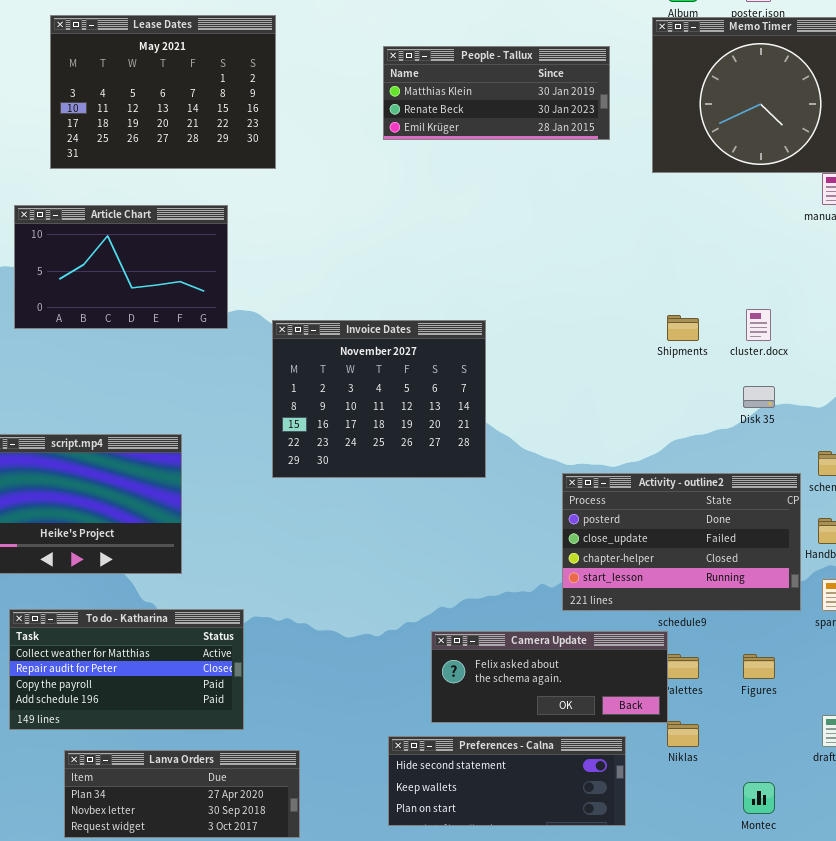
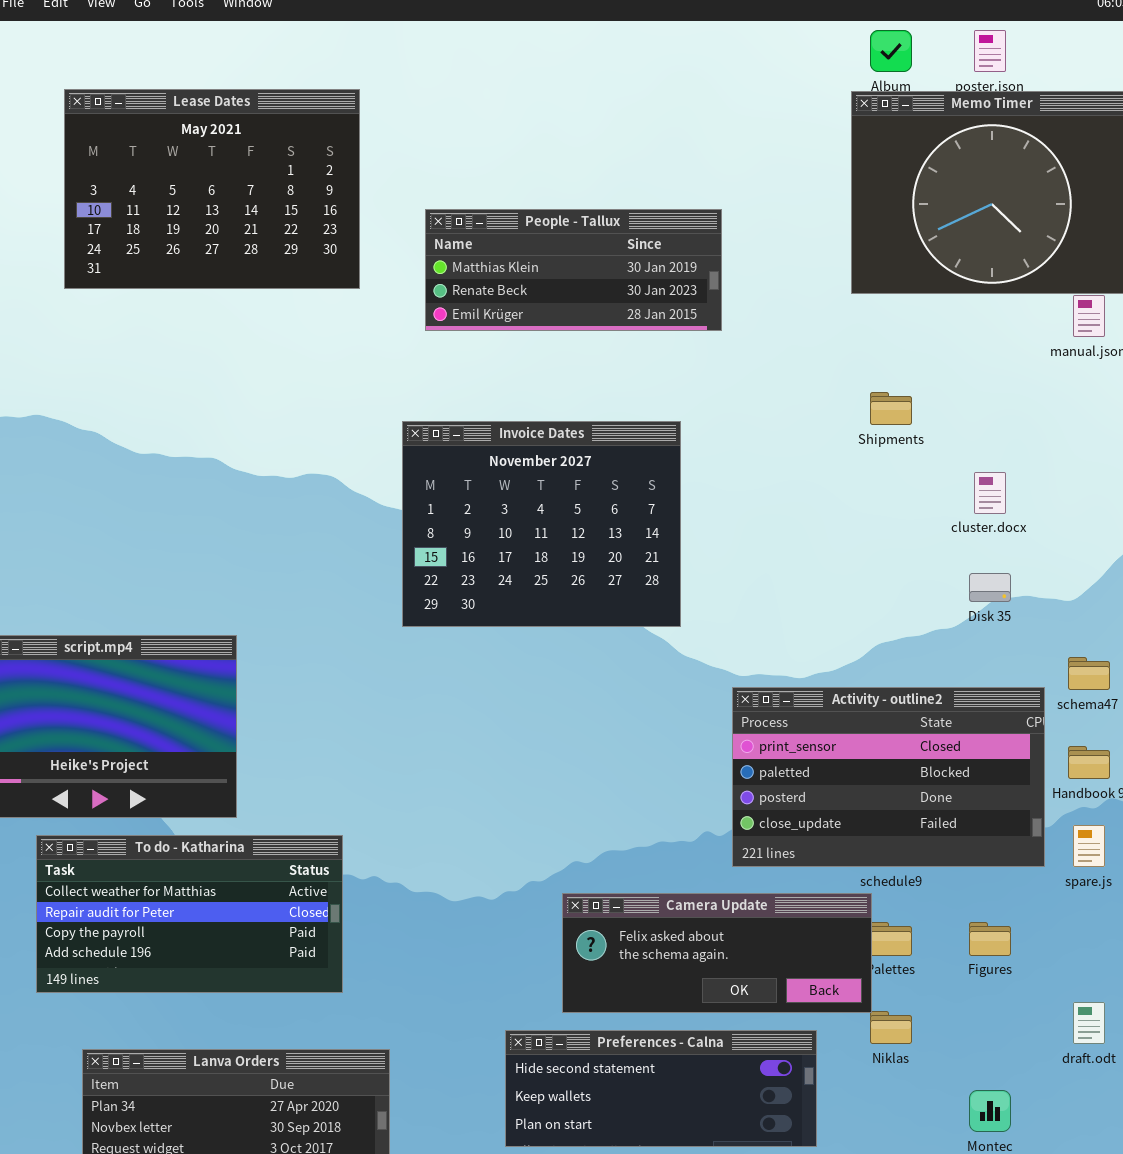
People - Tallux: [383,46,610,140] -> [425,209,722,331], moved
Article Chart: [14,205,228,329] -> none, closed
Shipments: [667,315,699,341] -> [870,392,912,425], moved
Invoice Dates: [272,320,486,478] -> [402,421,681,627], moved
Activity - outline2: [562,473,801,611] -> [732,687,1045,867], scrolled up 2 rows
To do - Katharina: [9,609,244,730] -> [36,835,343,993], moved

